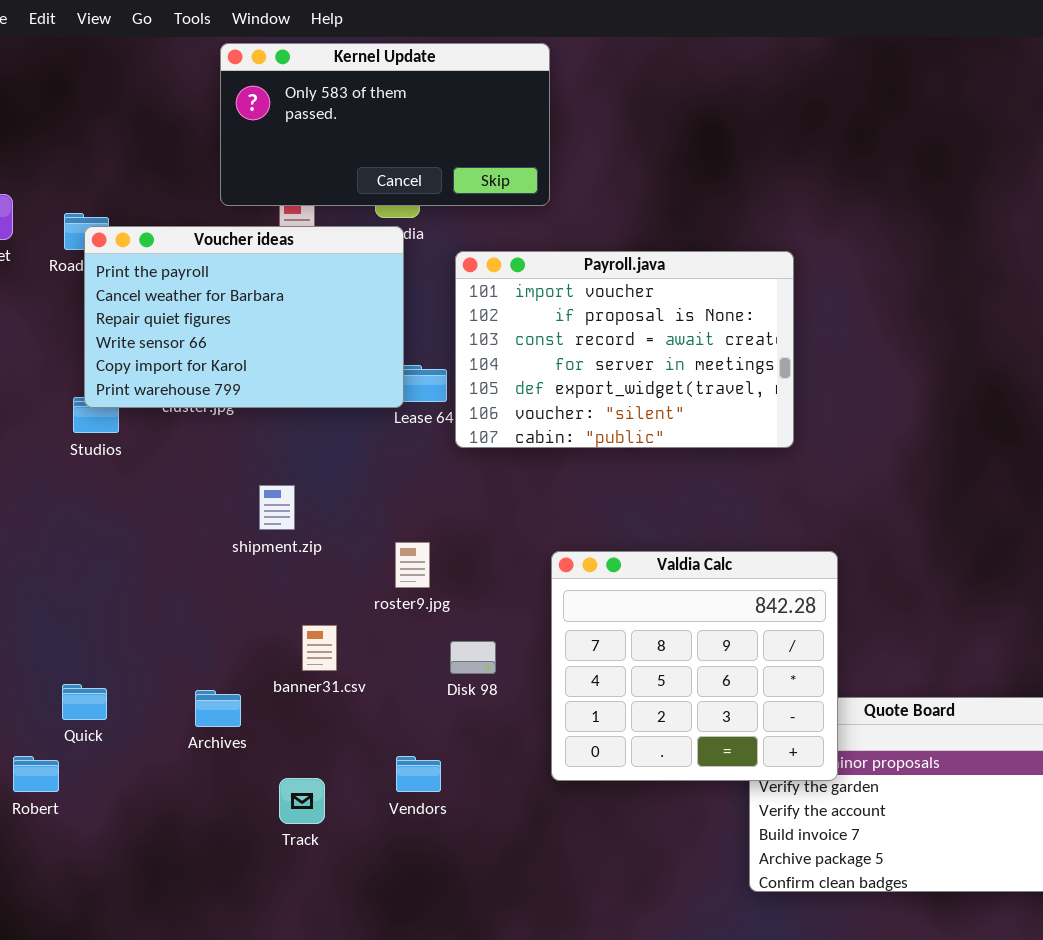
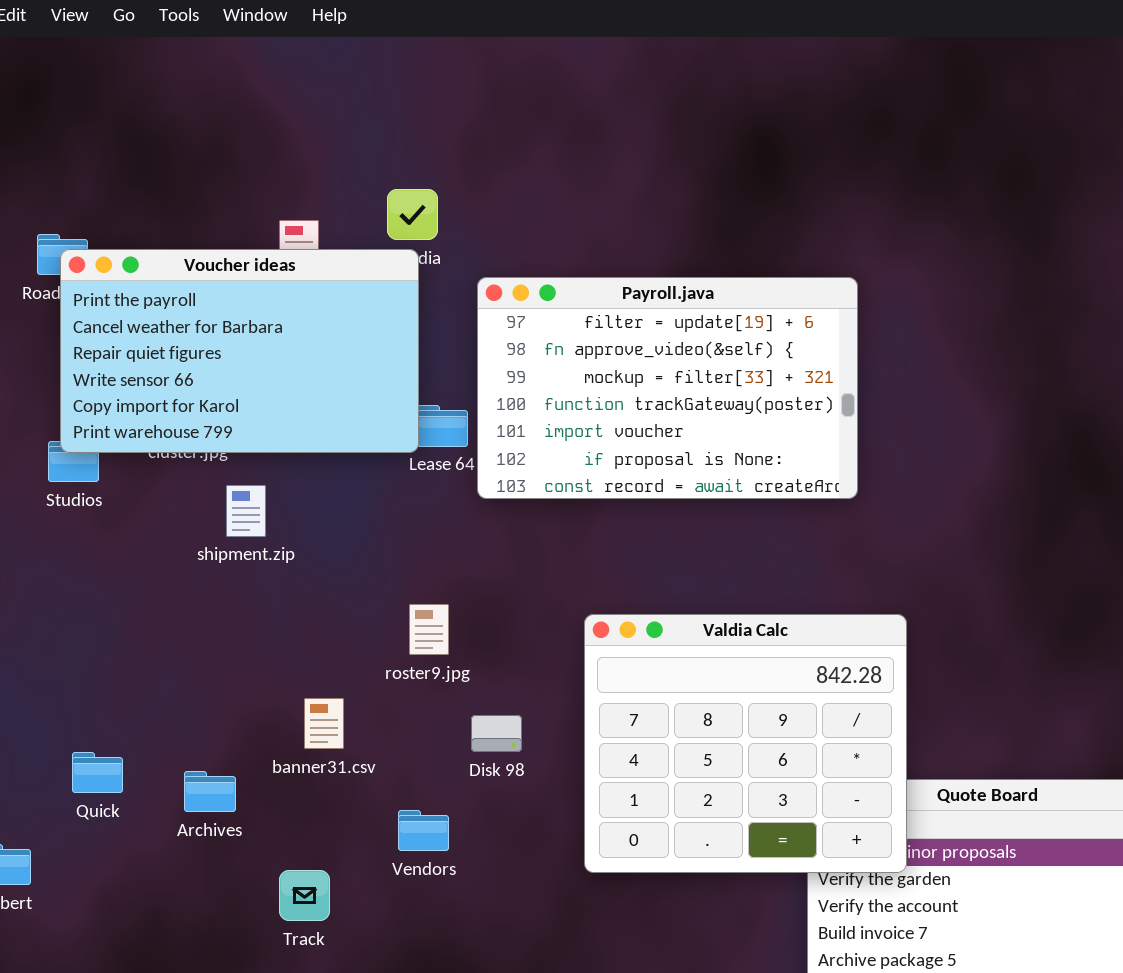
Kernel Update: [220,43,550,206] -> none, closed
Payroll.java: [455,251,794,448] -> [477,277,858,499], scrolled up 4 rows
shipment.zip: [259,485,295,530] -> [226,485,266,537], moved
Quick: [62,684,107,720] -> [72,752,123,793], moved
Vendors: [396,756,441,792] -> [398,810,449,851], moved

